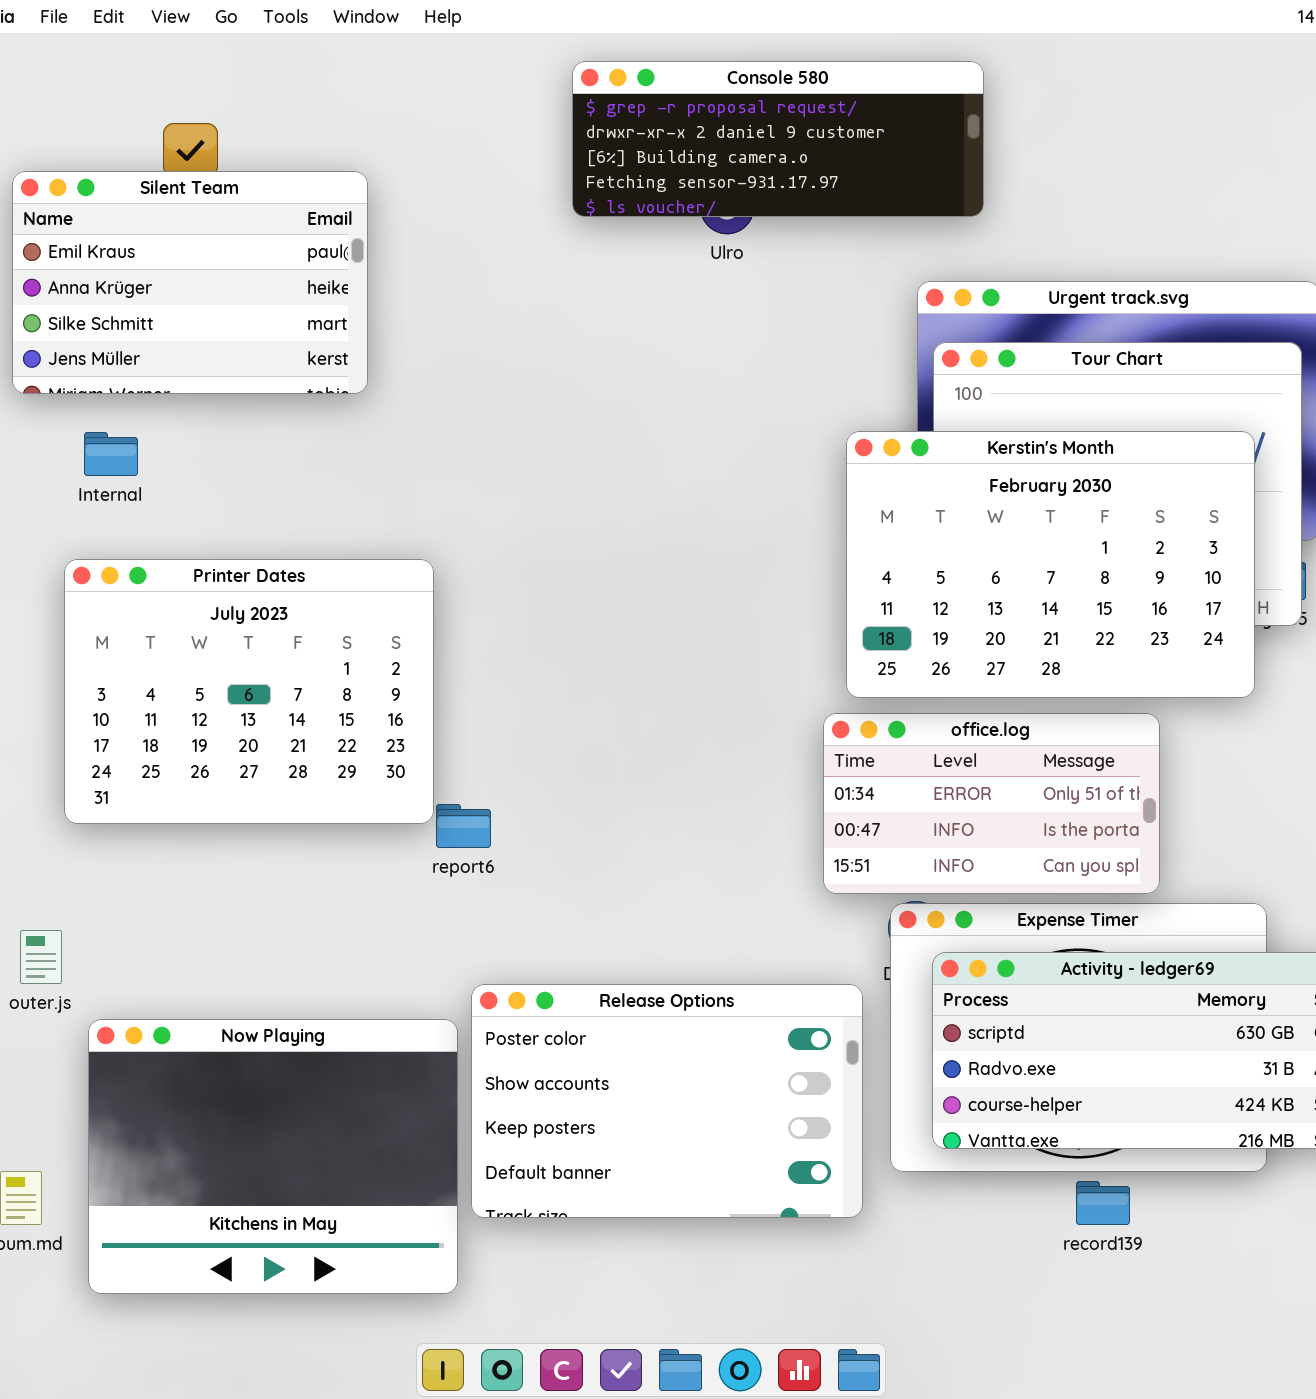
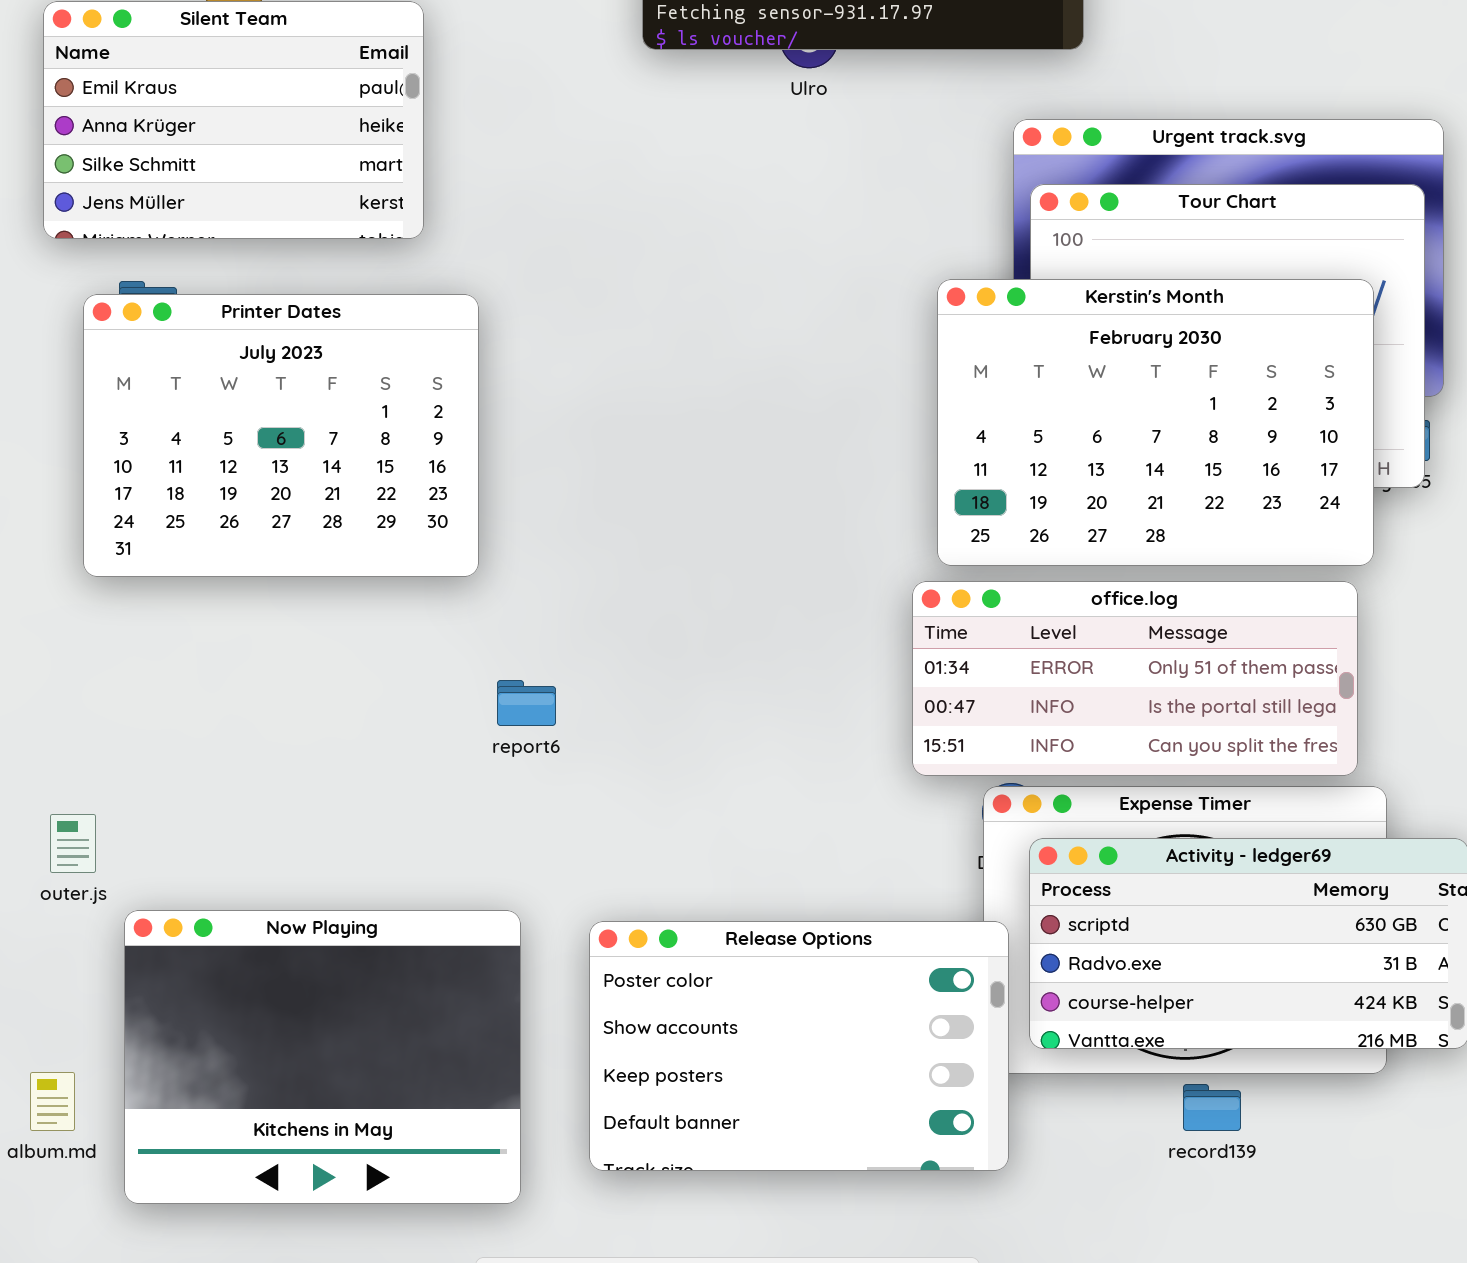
Printer Dates: [64,559,434,824] -> [83,294,479,577], moved
office.log: [823,713,1160,894] -> [912,581,1358,776], resized
Release Options: [471,984,863,1218] -> [589,921,1009,1171], moved

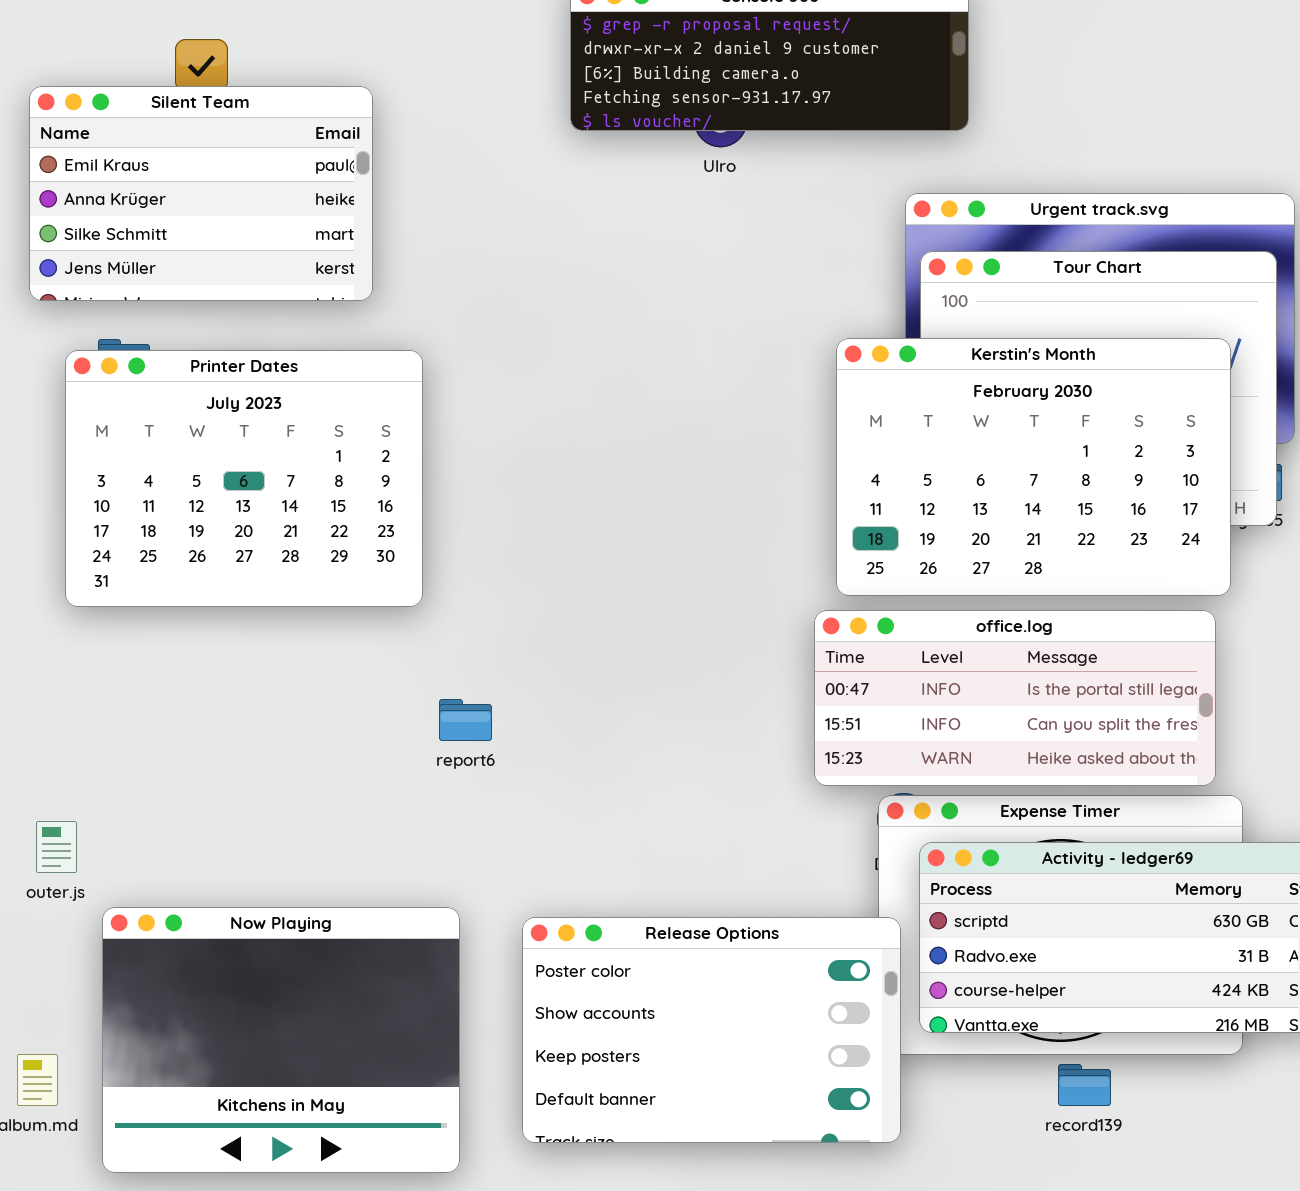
office.log: [912,581,1358,776] -> [814,610,1216,786], scrolled down 1 row

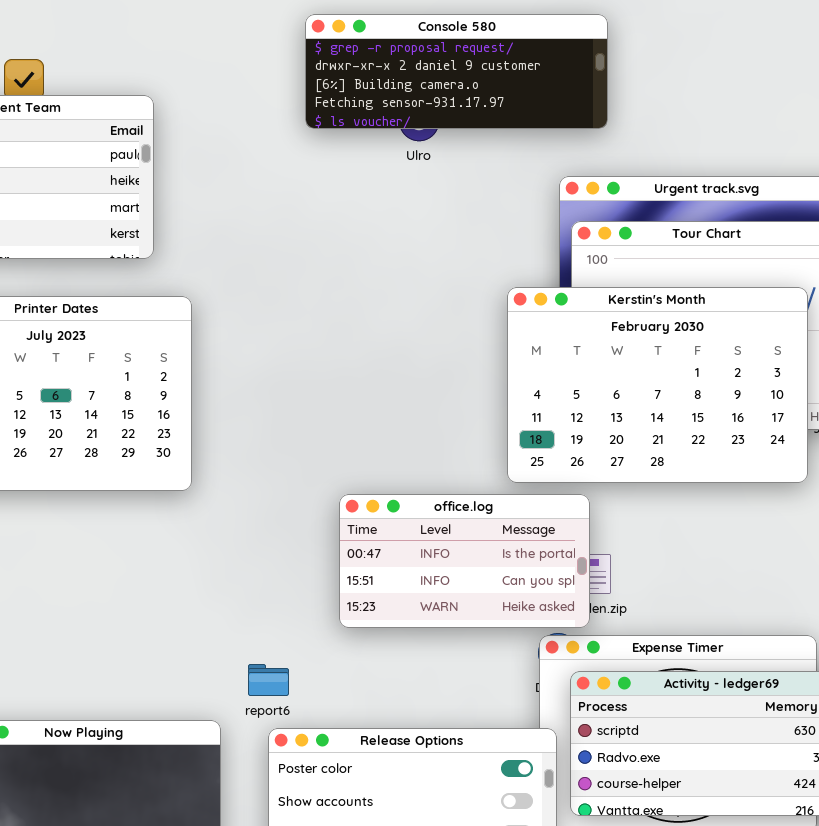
office.log: [814,610,1216,786] -> [339,494,590,628], moved, resized
report6: [439,699,492,741] -> [248,664,289,696], moved

